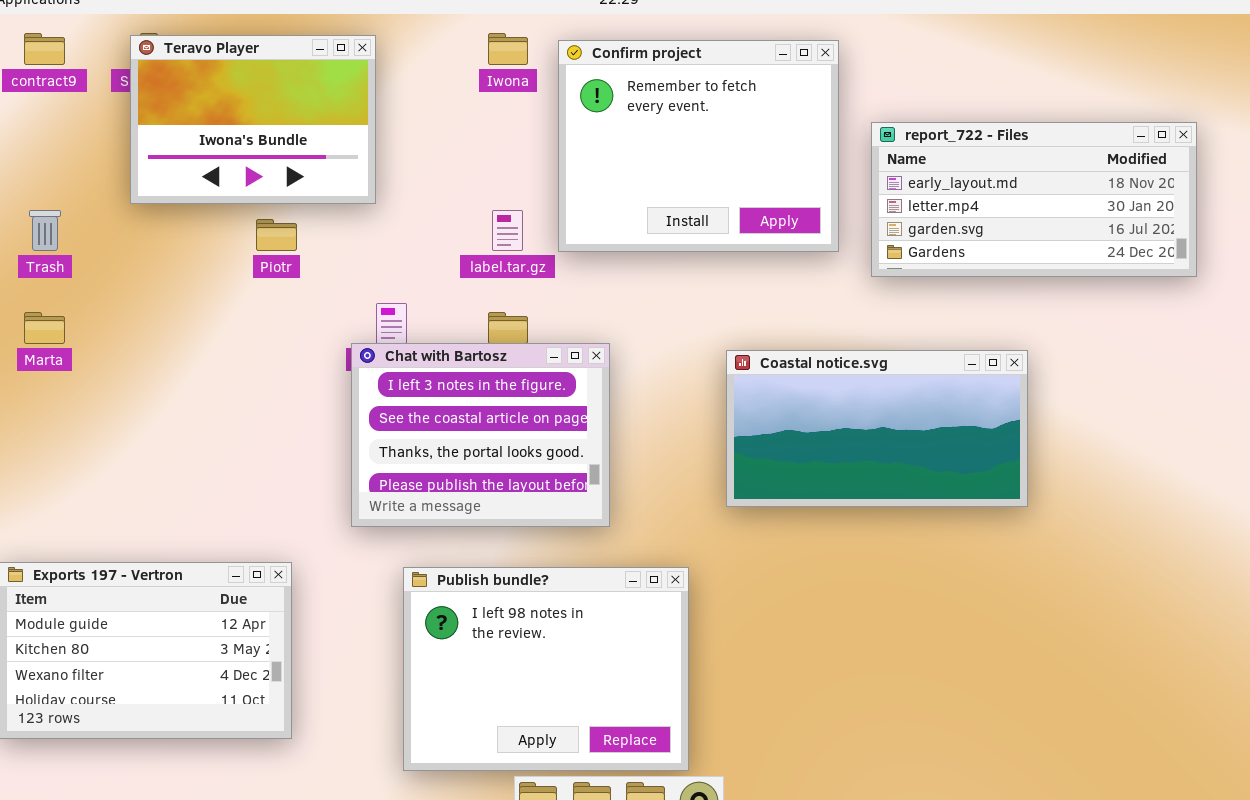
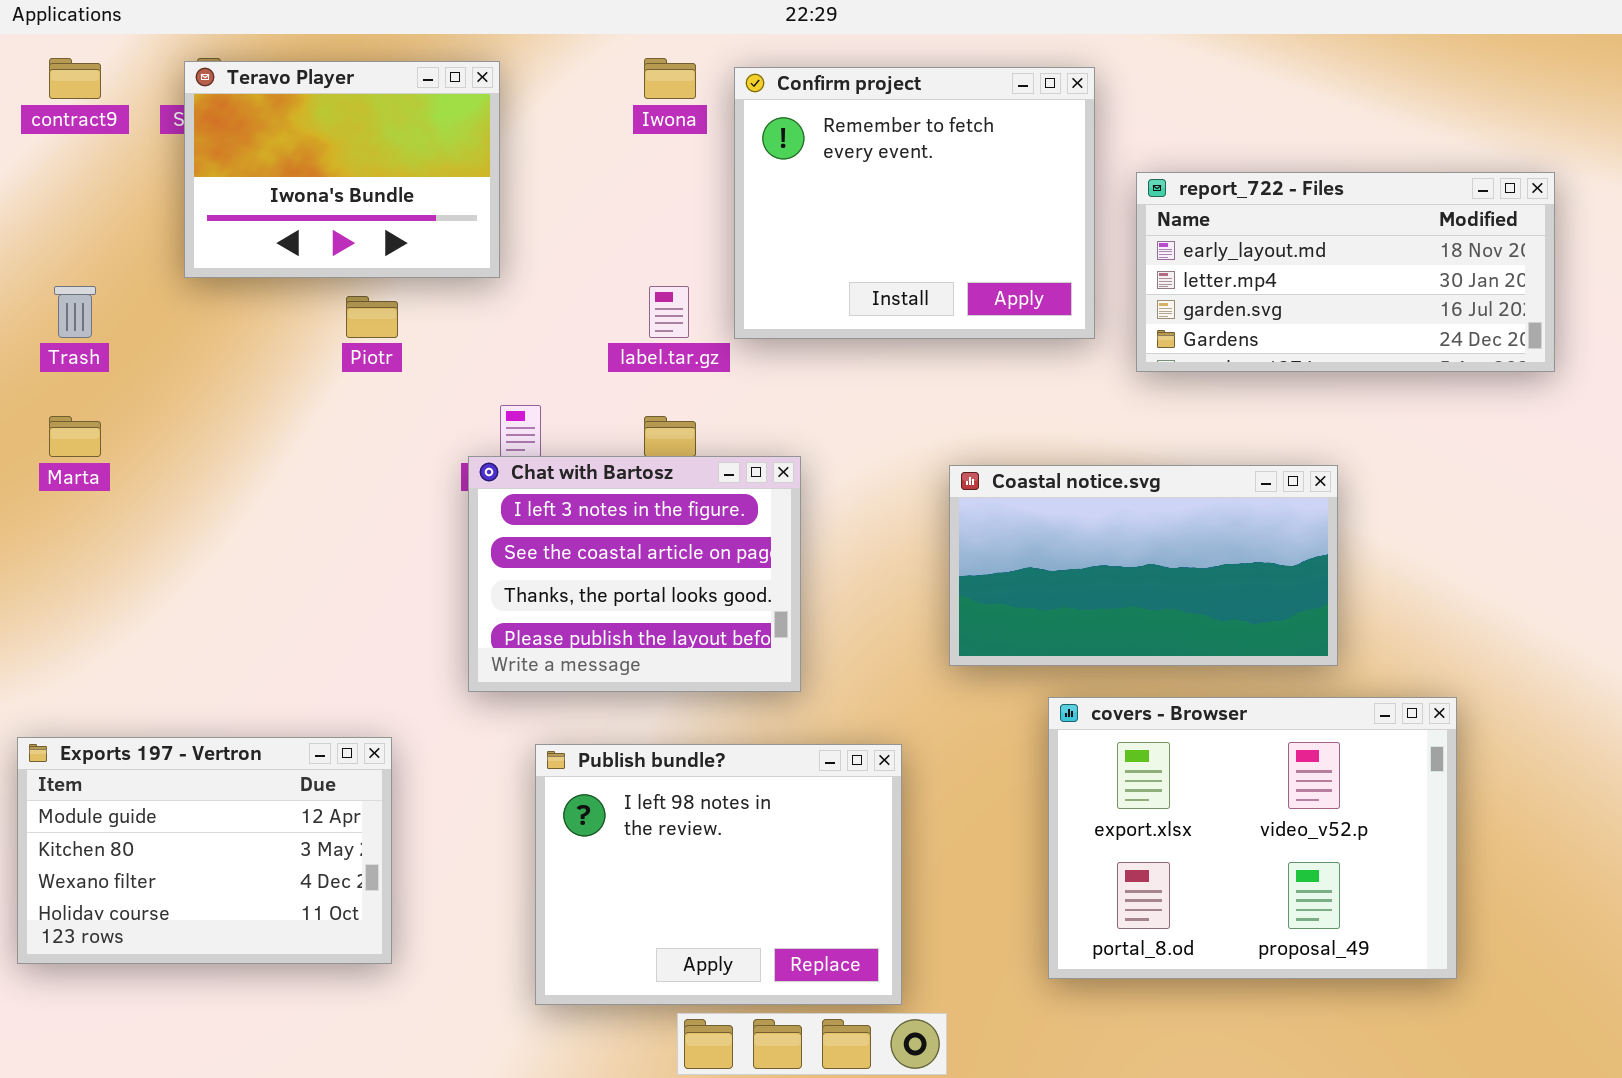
covers - Browser: none -> [1048,697,1457,979], opened

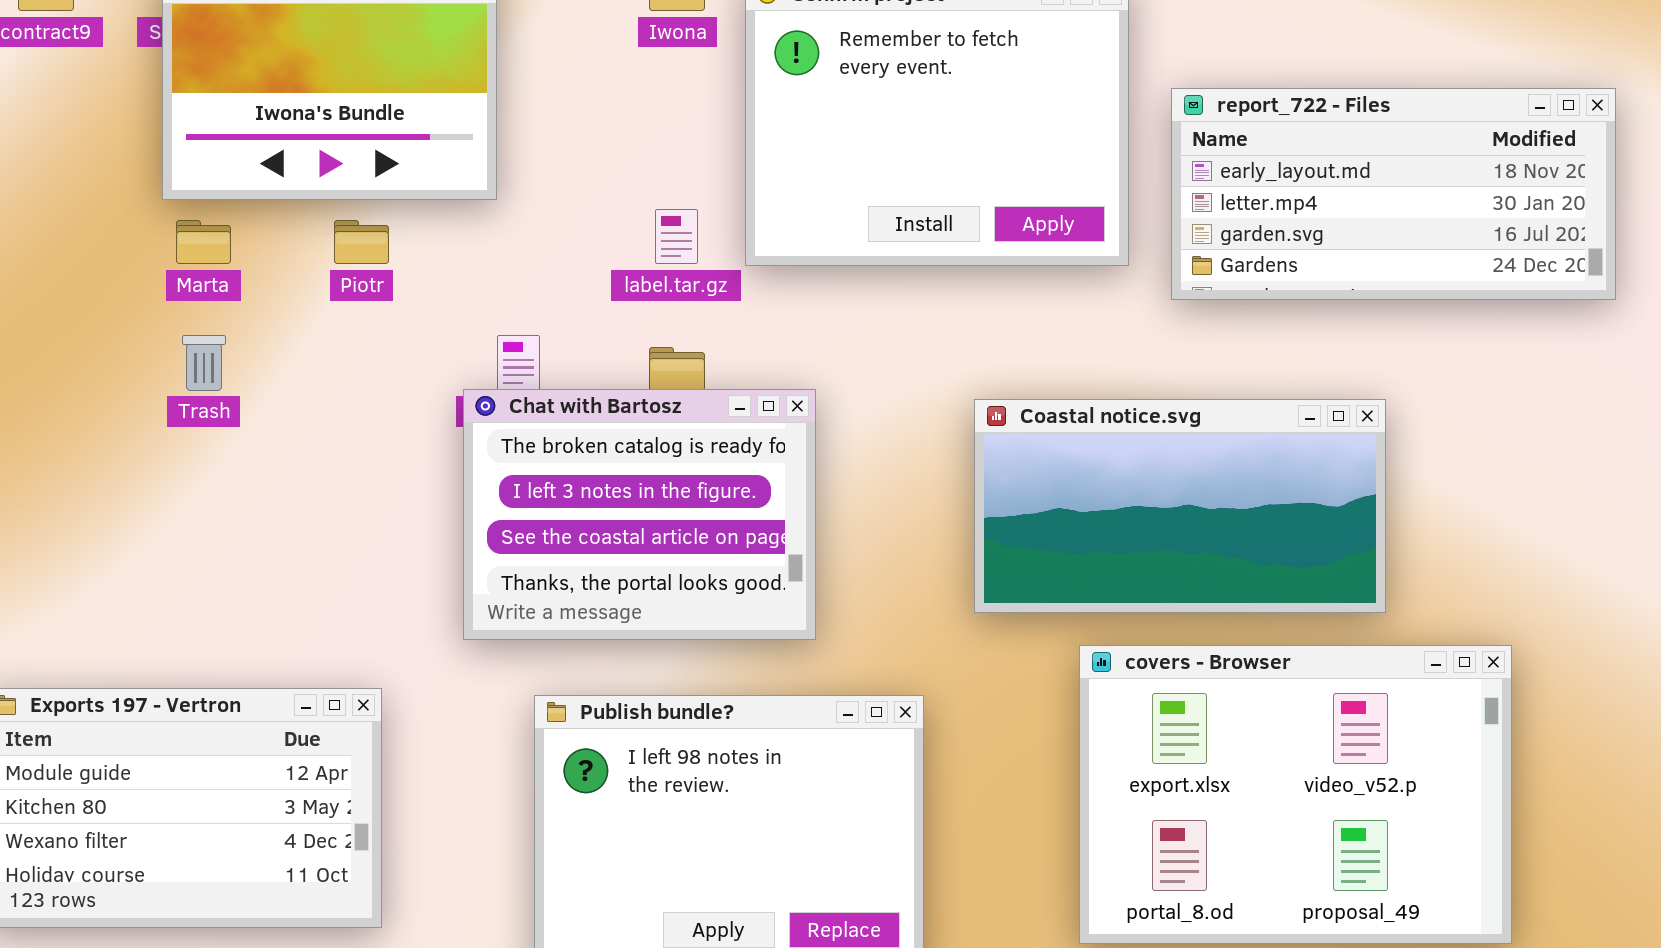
Trash: [54,286,96,338] -> [182,335,226,391], moved
Marta: [49,416,101,457] -> [176,220,231,264], moved
Chat with Bartosz: [468,456,801,692] -> [463,389,816,640], scrolled up 1 row

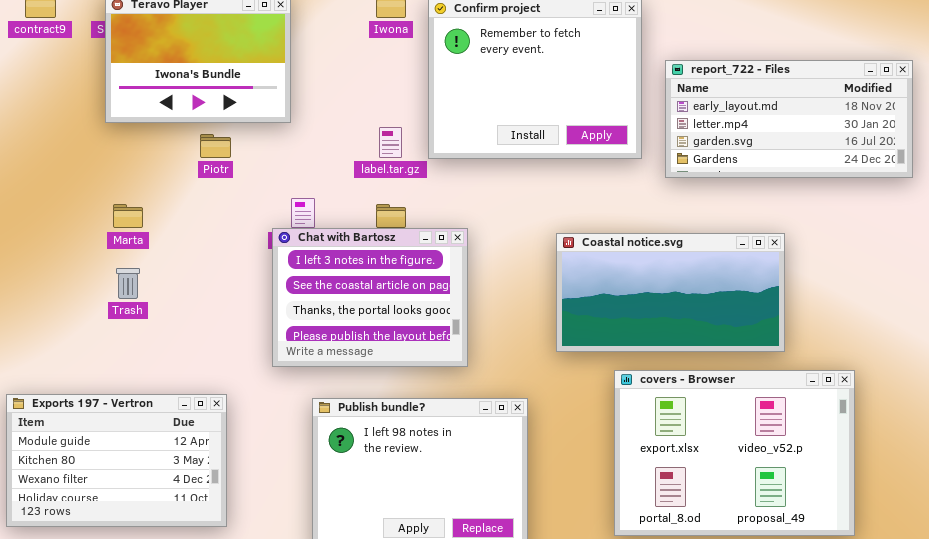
Marta: [176,220,231,264] -> [113,204,143,228], moved
Trash: [182,335,226,391] -> [116,268,140,299], moved
Chat with Bartosz: [463,389,816,640] -> [272,228,468,367], scrolled down 1 row

